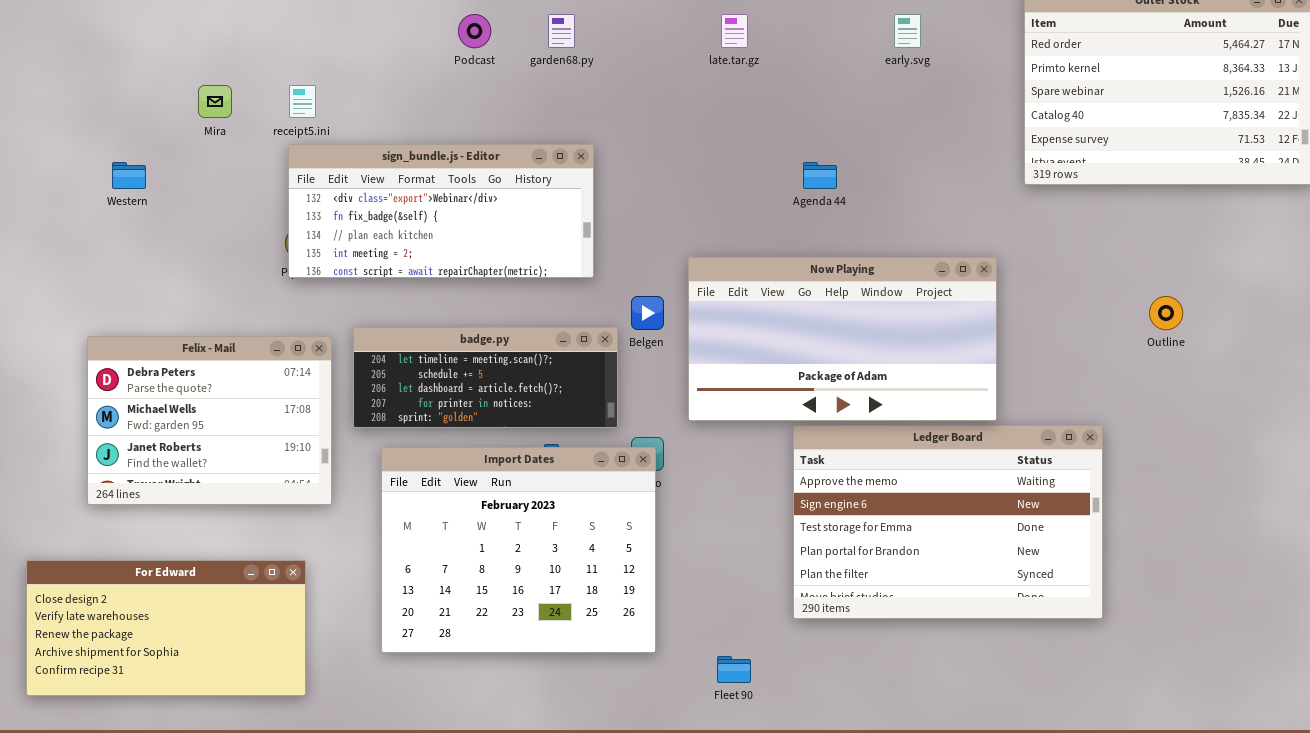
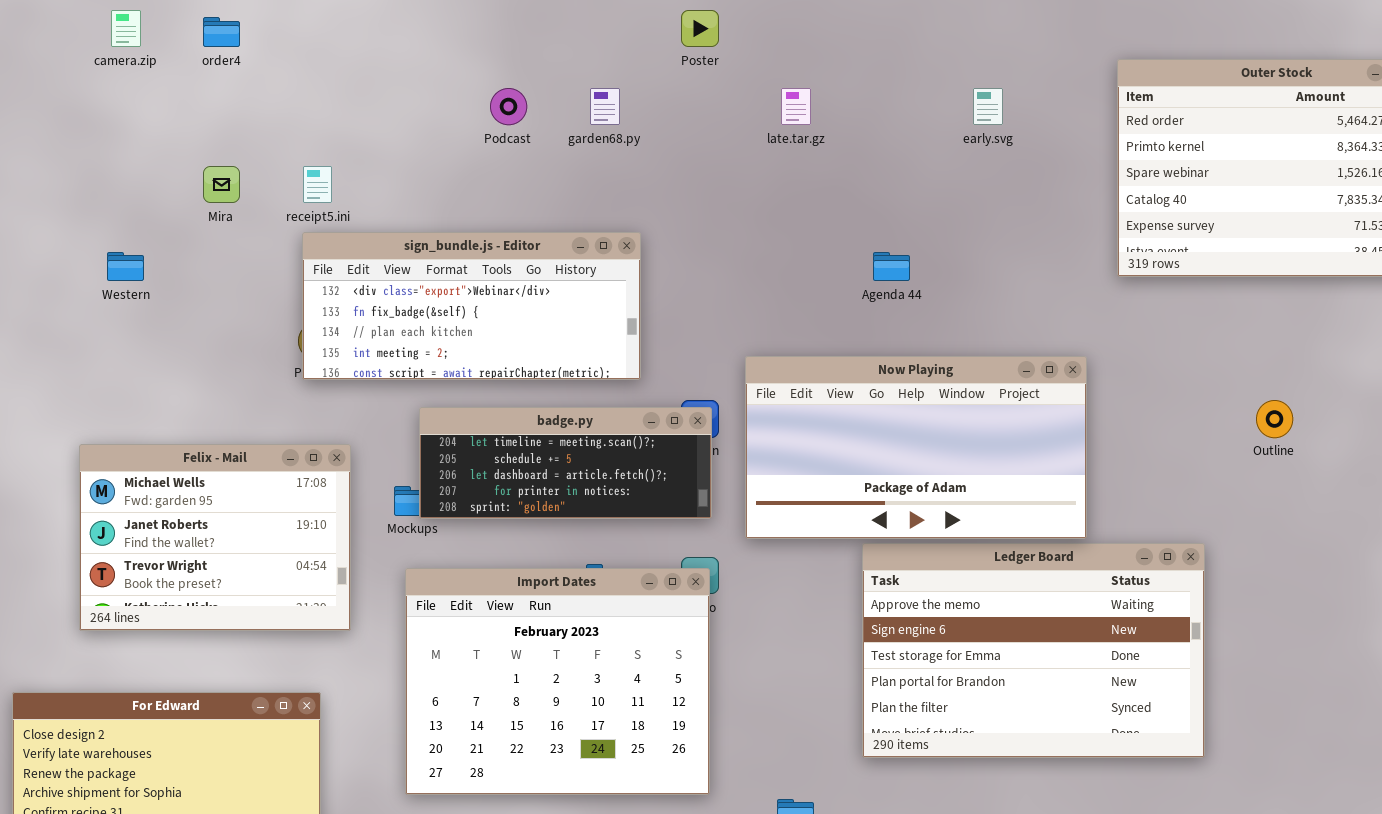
badge.py: [353,327,618,428] -> [419,407,712,519], moved
Felix - Mail: [87,336,332,505] -> [79,444,351,631], scrolled down 1 row

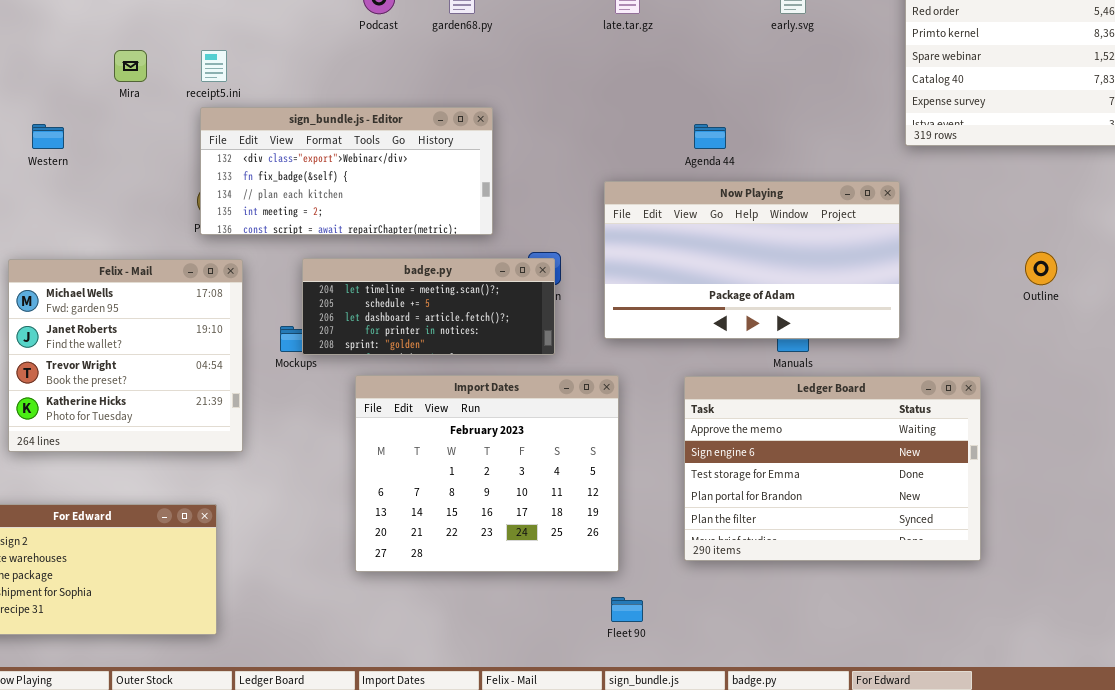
Now Playing: [745,356,1087,539] -> [604,181,900,339], moved
Felix - Mail: [79,444,351,631] -> [8,259,243,452], resized
Import Dates: [405,568,710,795] -> [355,375,619,572], moved

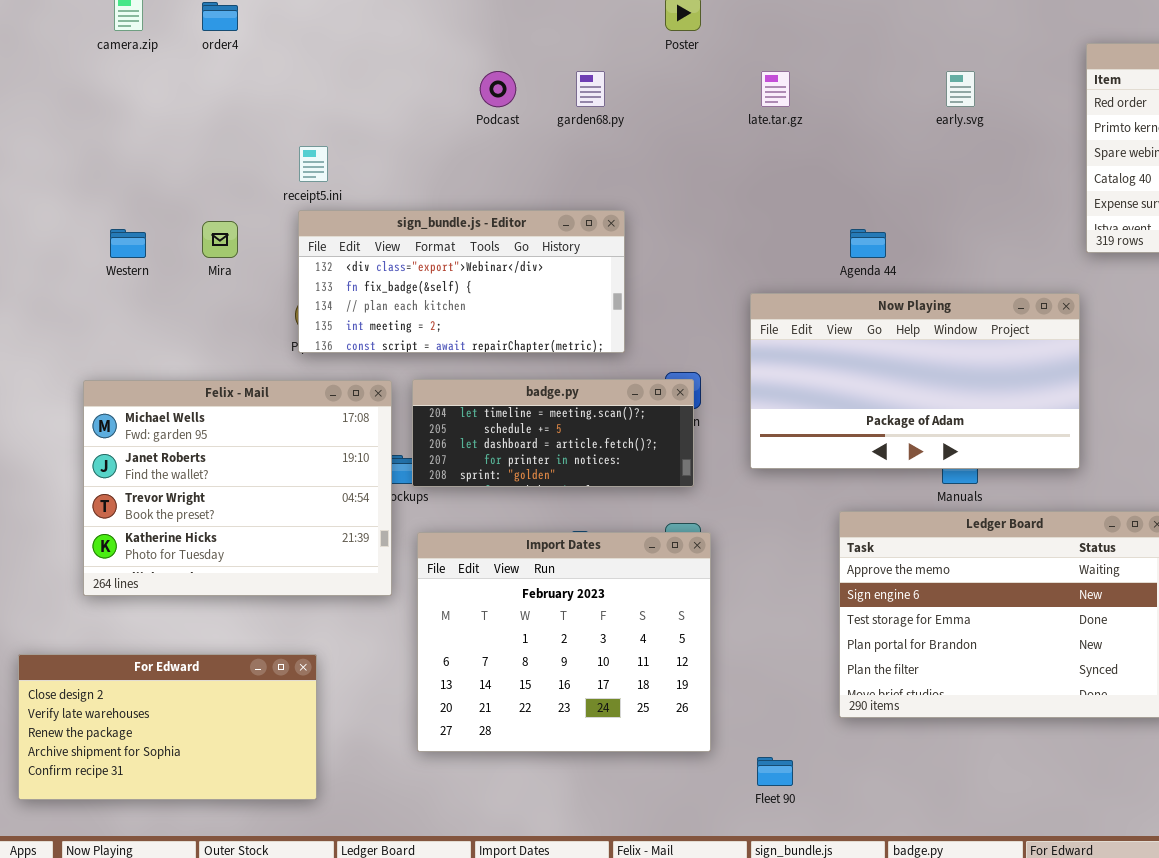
Mira: [114,50,147,82] -> [202,221,238,258], moved
Felix - Mail: [8,259,243,452] -> [83,380,392,596], resized
Import Dates: [355,375,619,572] -> [417,532,711,752], moved

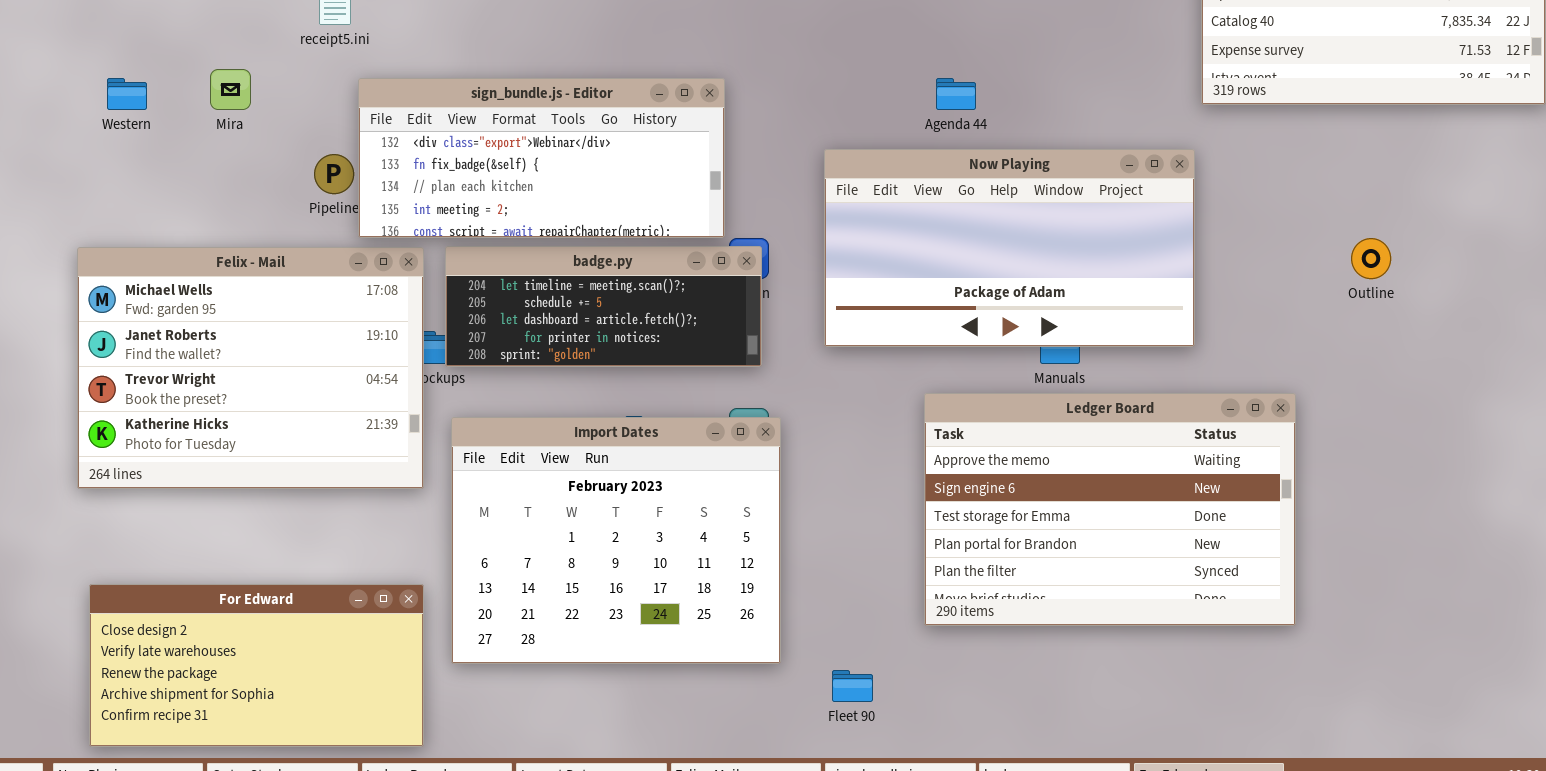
sign_bundle.js - Editor: [298,210,625,353] -> [358,78,725,238], moved
For Edward: [18,654,317,800] -> [89,584,424,747], moved

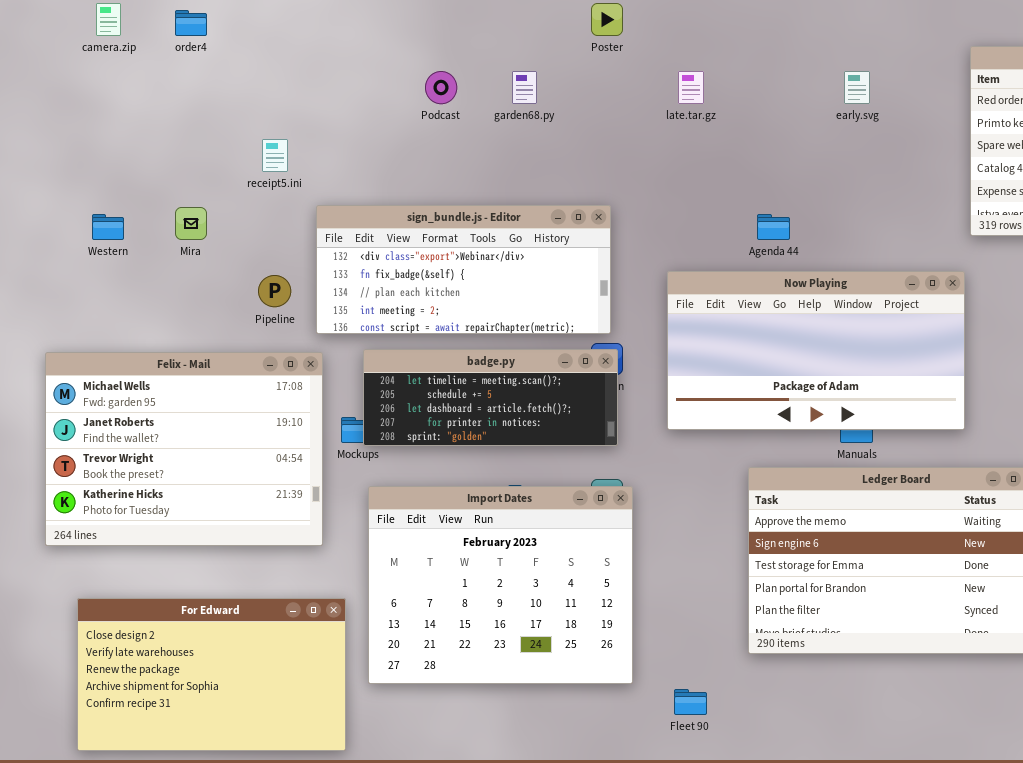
sign_bundle.js - Editor: [358,78,725,238] -> [316,205,611,334], moved
Felix - Mail: [77,247,424,489] -> [45,352,323,546], moved
For Edward: [89,584,424,747] -> [77,598,346,751], resized

